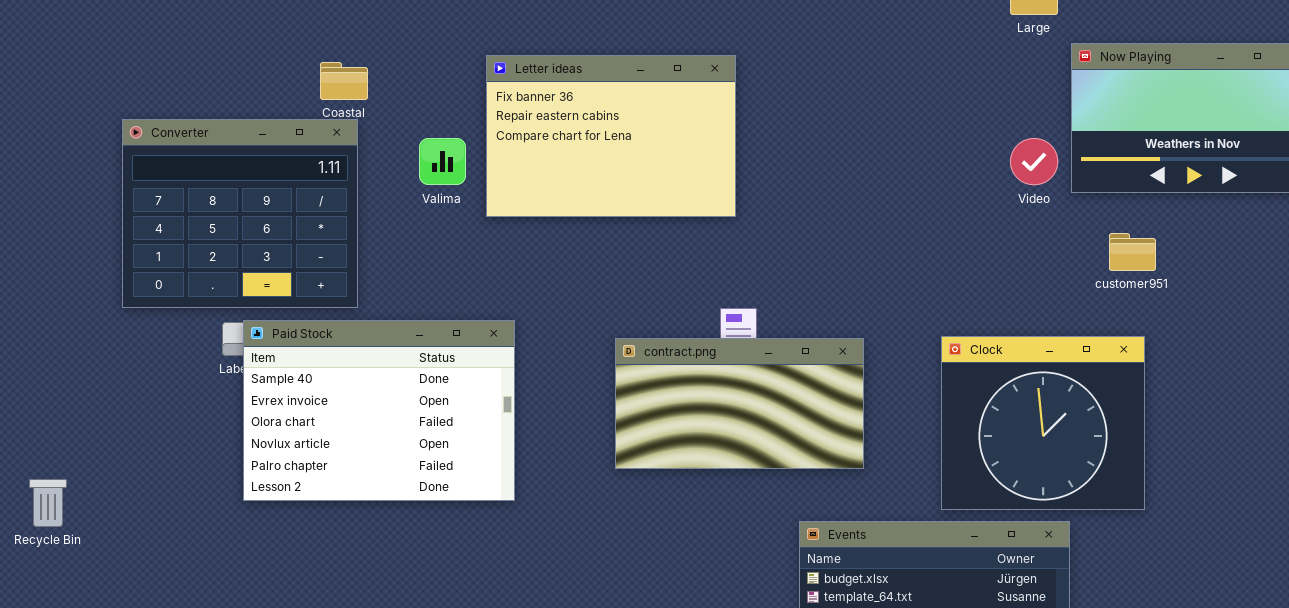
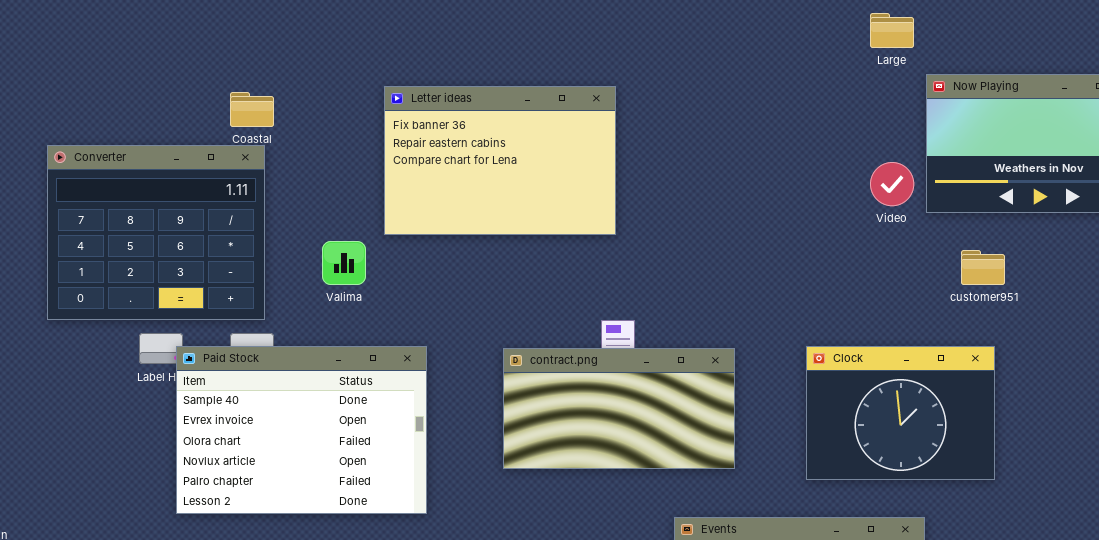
Valima: [419,138,466,185] -> [322,241,366,285], moved
Paid Stock: [243,320,515,501] -> [176,346,427,514], moved
Clock: [941,336,1145,510] -> [806,346,995,480], resized

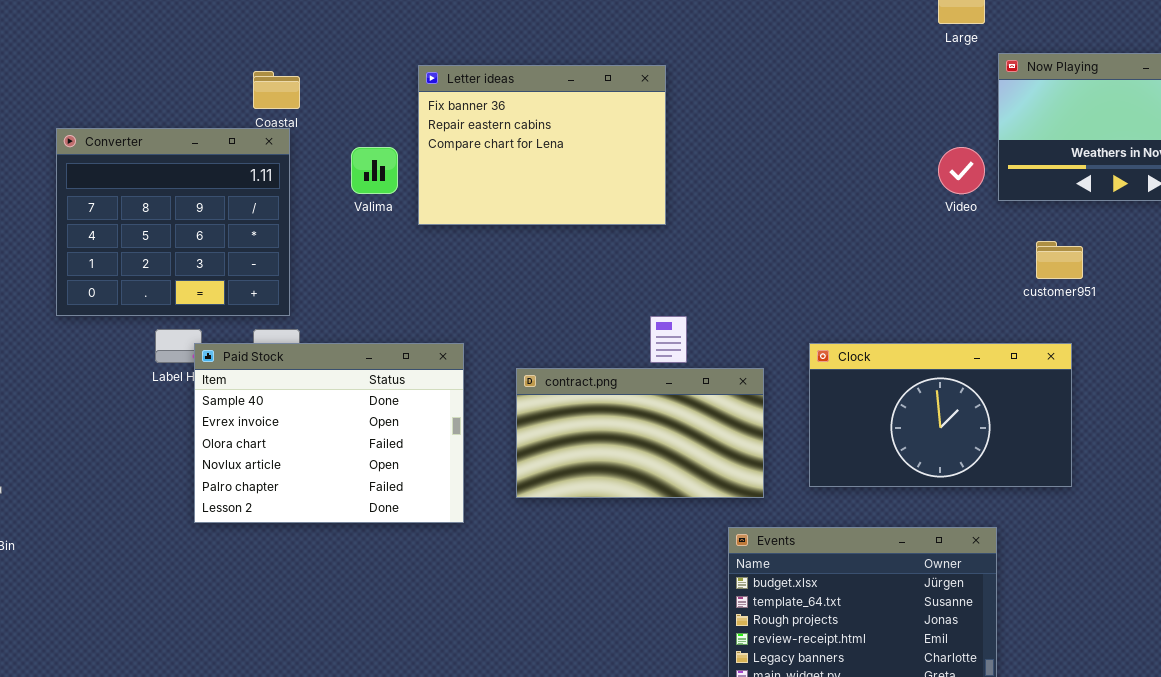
Valima: [322,241,366,285] -> [351,147,398,194], moved
Clock: [806,346,995,480] -> [809,343,1072,487], resized
contract.png: [503,348,735,469] -> [516,368,764,498], moved

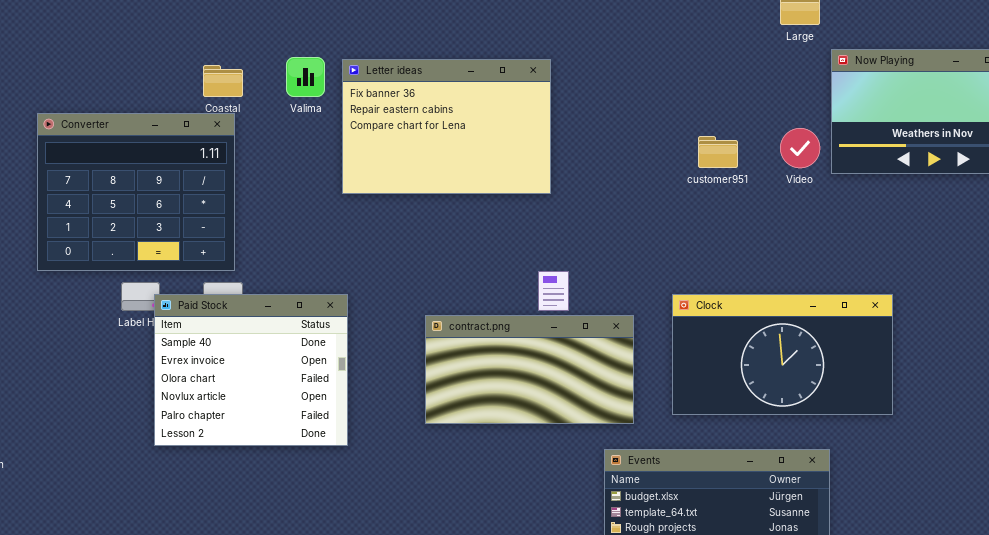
Valima: [351,147,398,194] -> [286,57,325,97], moved
customer951: [1036,241,1083,279] -> [698,136,738,168], moved
Paid Stock: [194,343,464,523] -> [154,294,348,446], resized

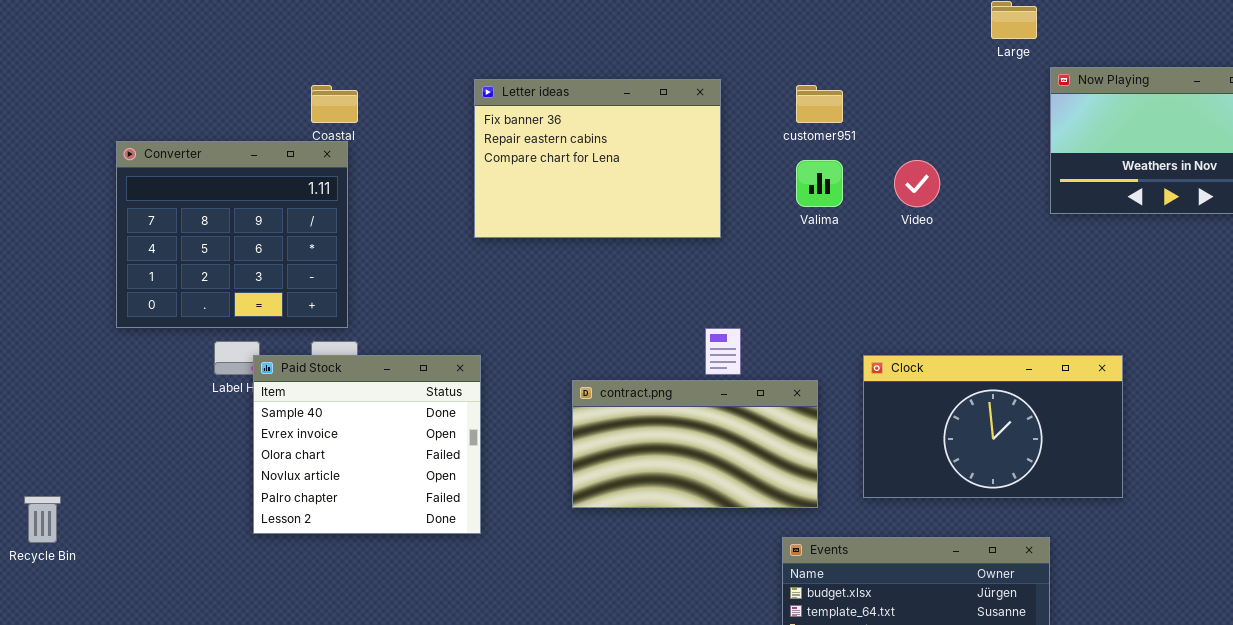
Valima: [286,57,325,97] -> [796,160,843,207], moved
Video: [780,128,820,168] -> [894,160,940,207], moved
customer951: [698,136,738,168] -> [796,85,843,123], moved

